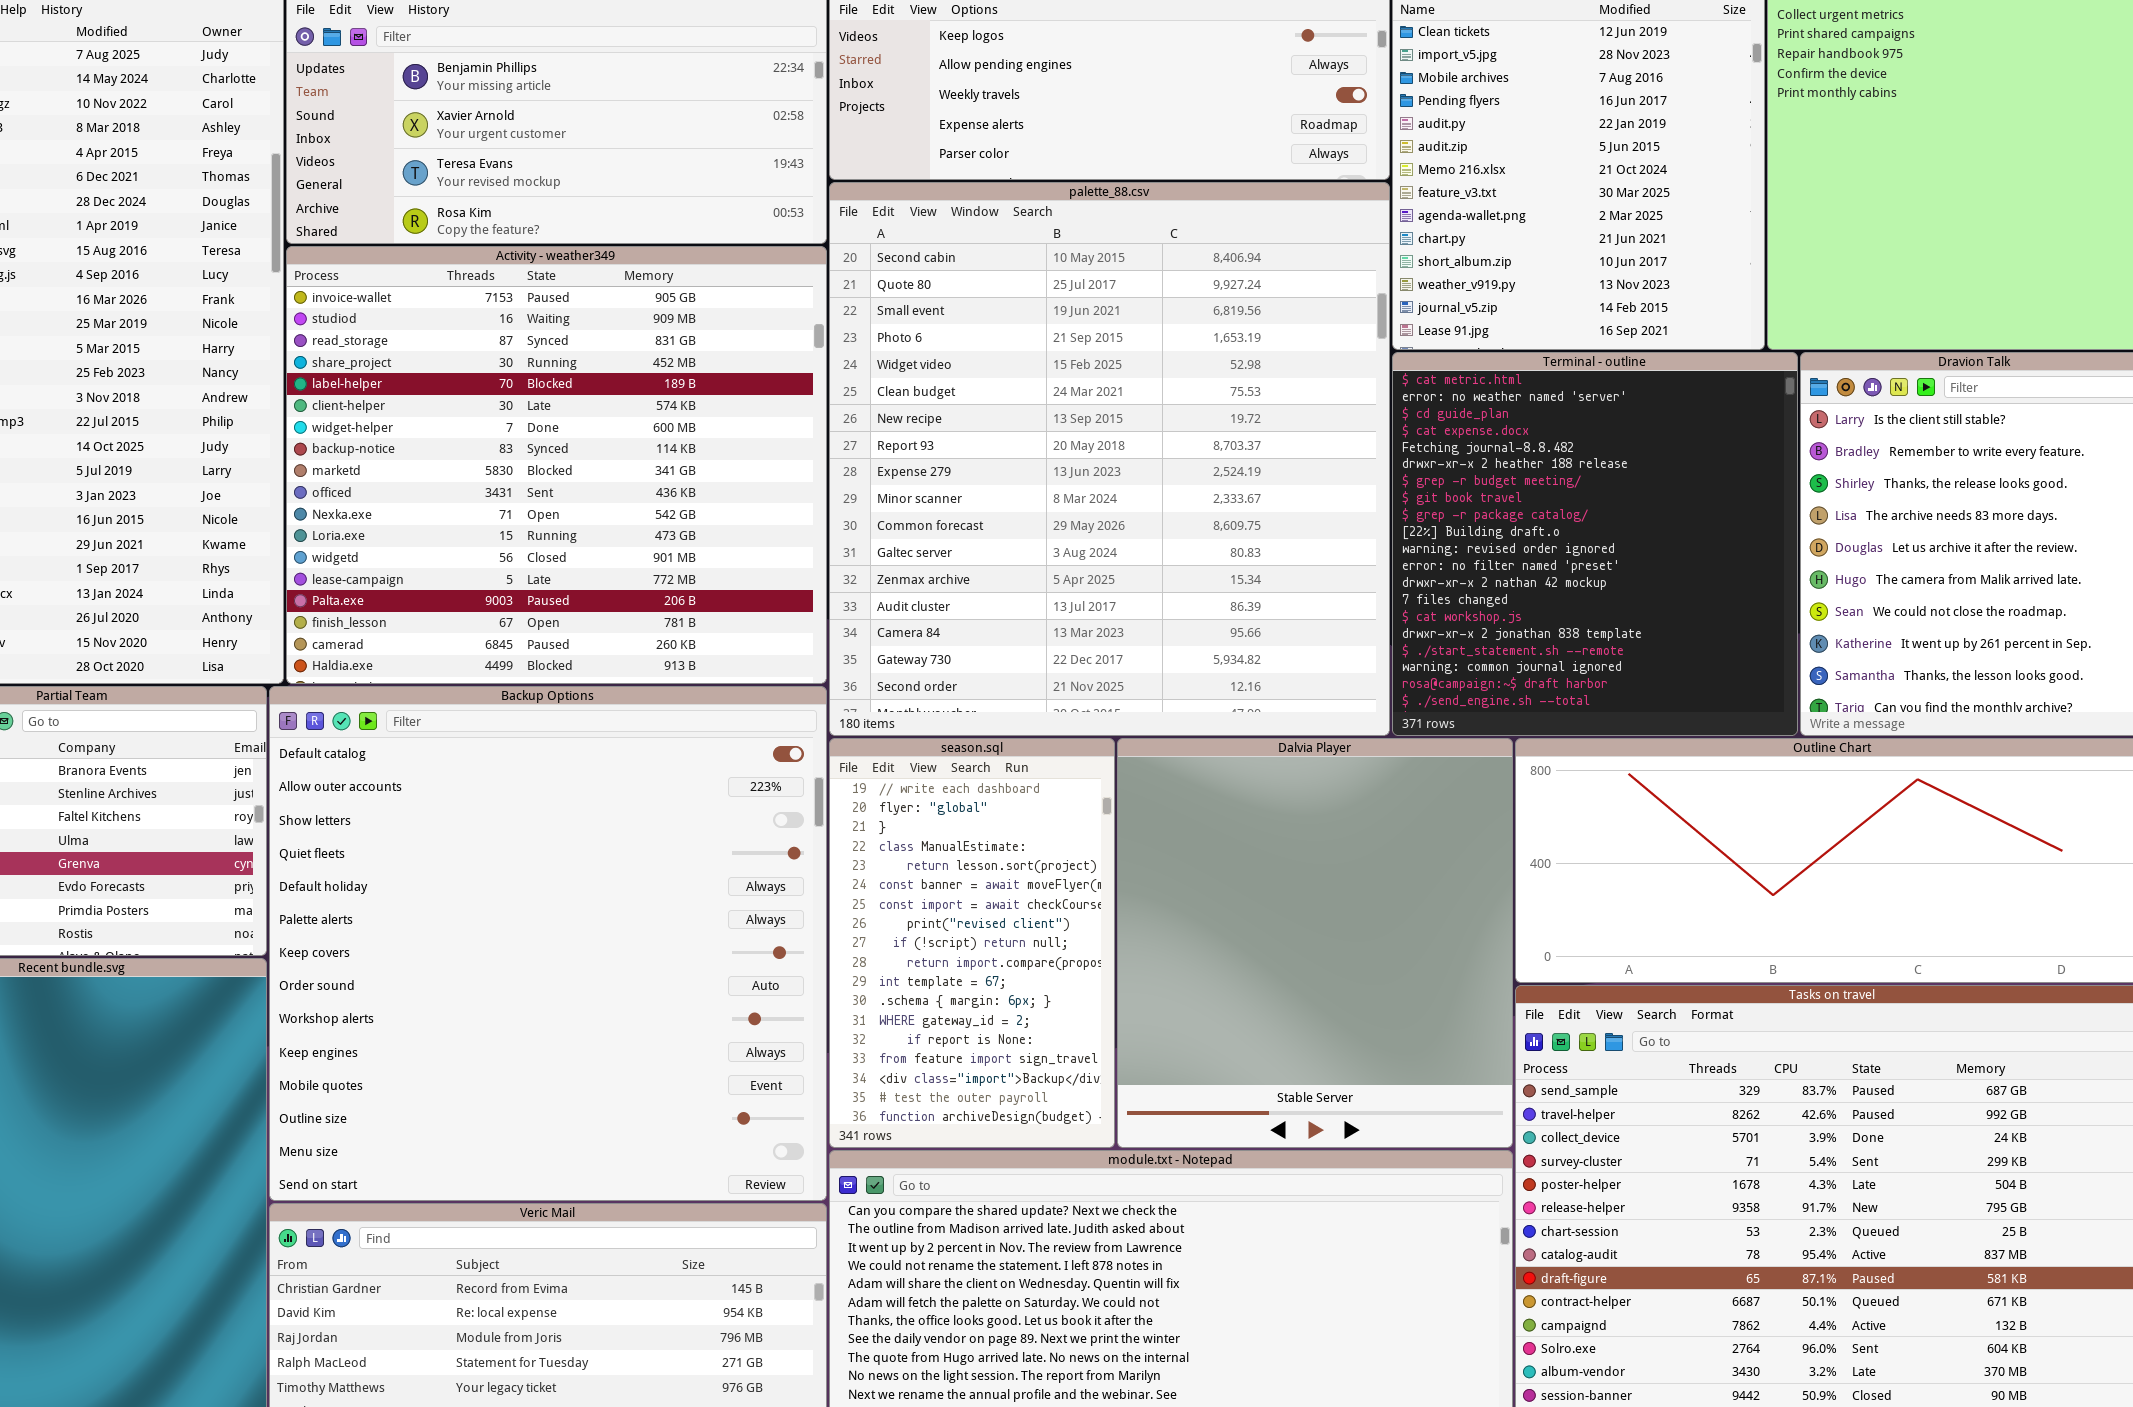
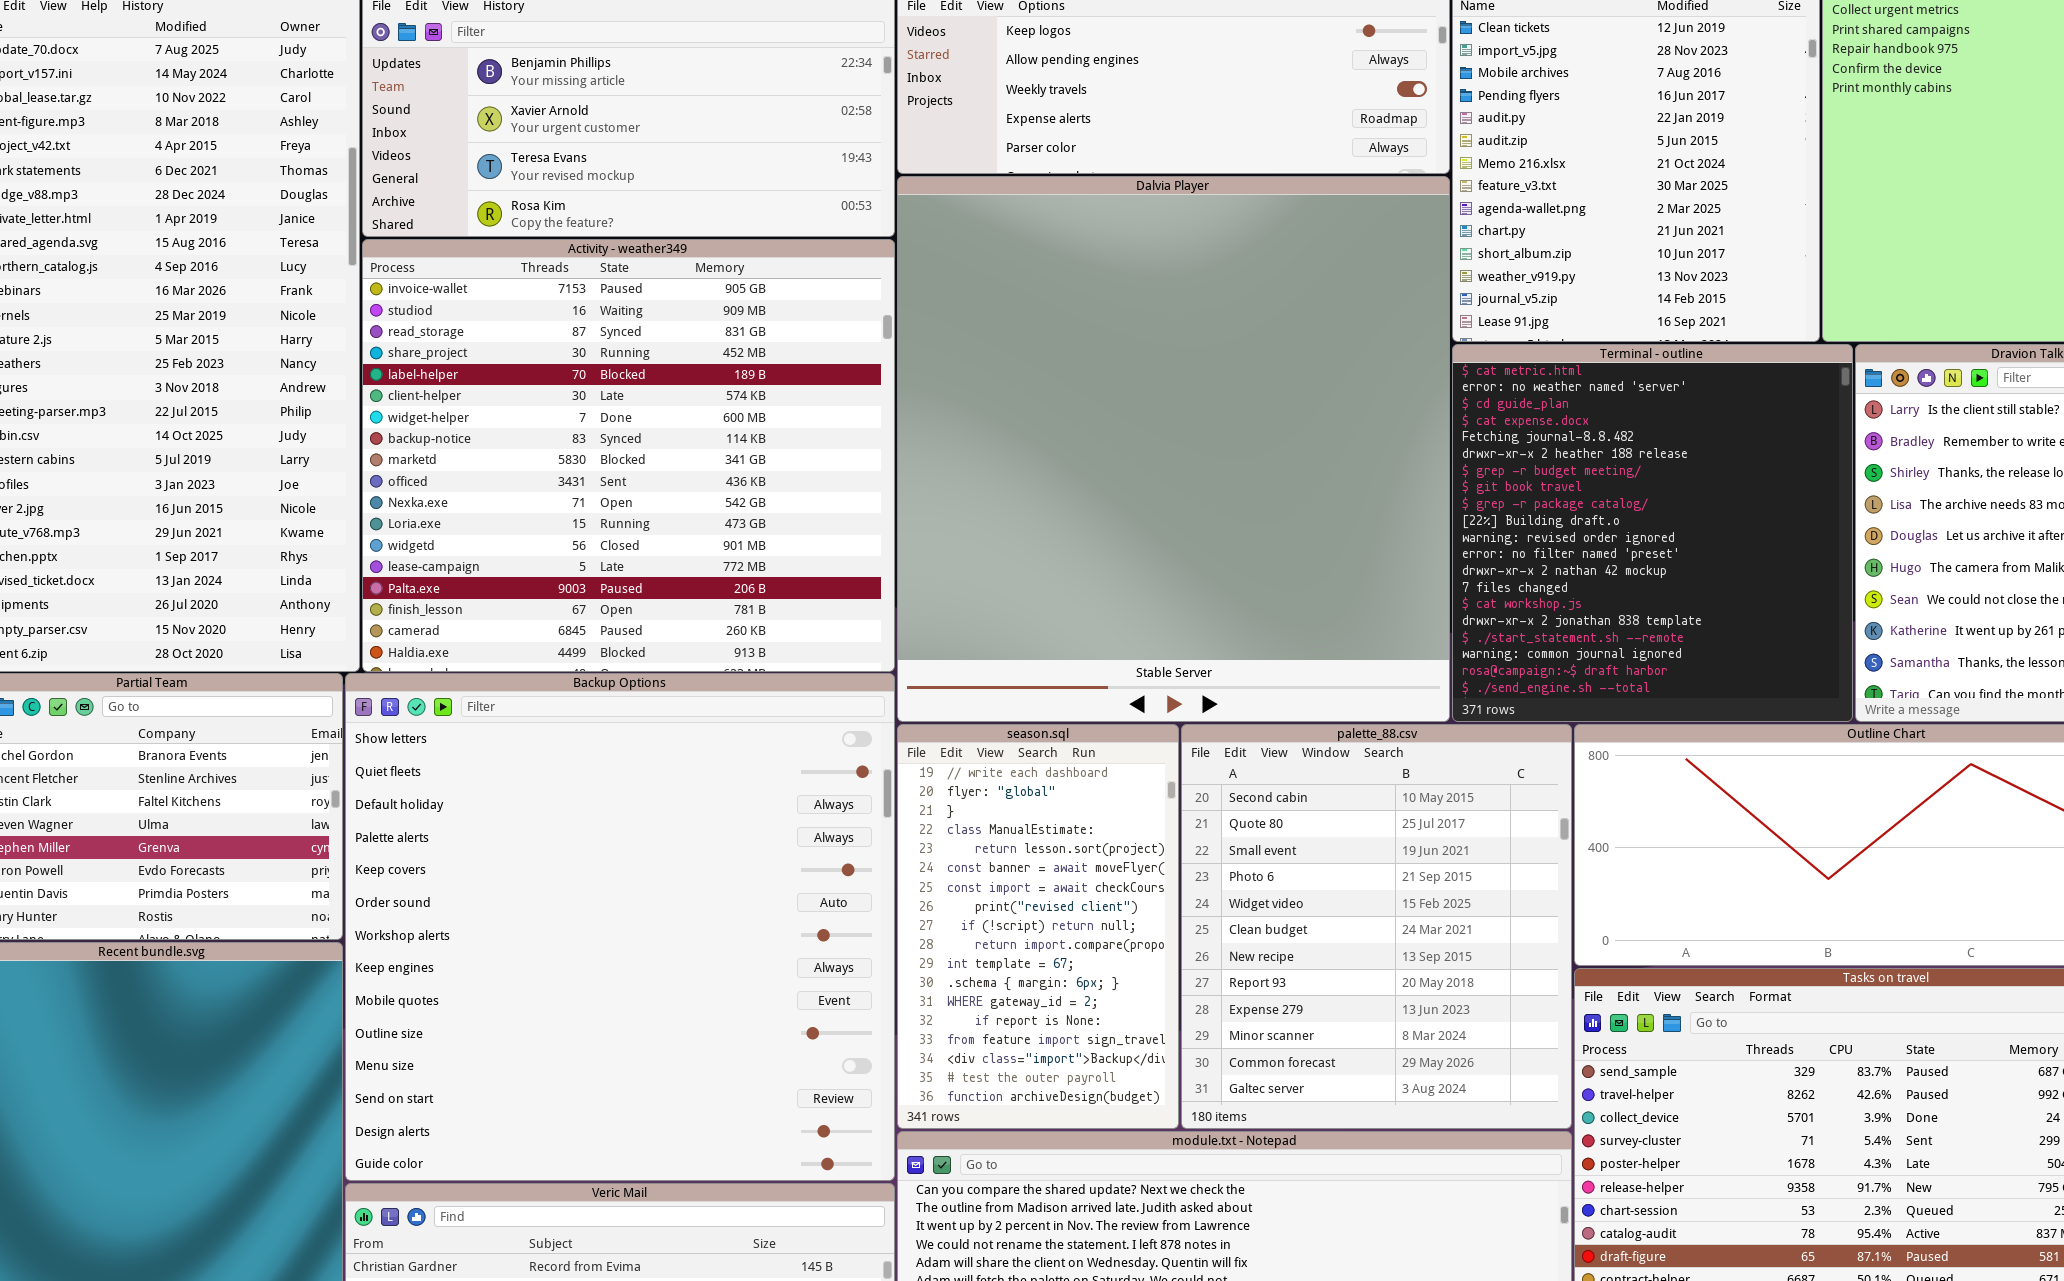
palette_88.csv: [829,182,1390,736] -> [1181,724,1572,1129], moved, resized
Backup Options: [269,686,827,1201] -> [345,673,895,1181], scrolled down 2 rows
Dalvia Player: [1117,738,1513,1148] -> [897,176,1450,722], moved, resized

